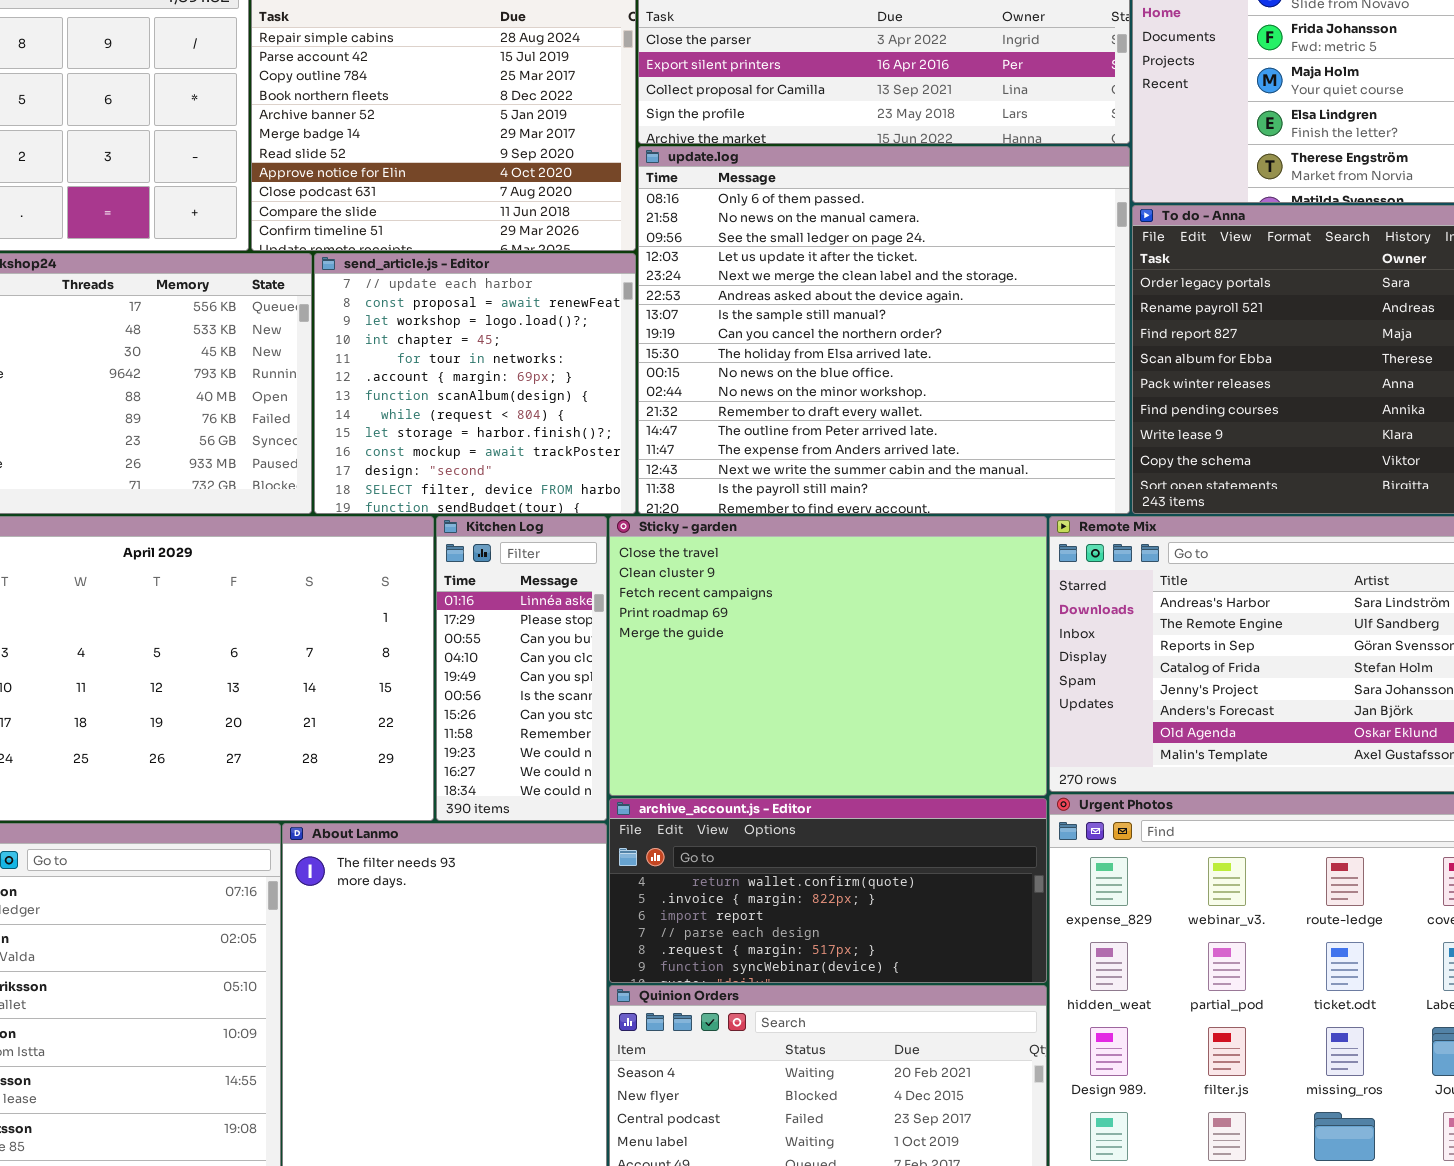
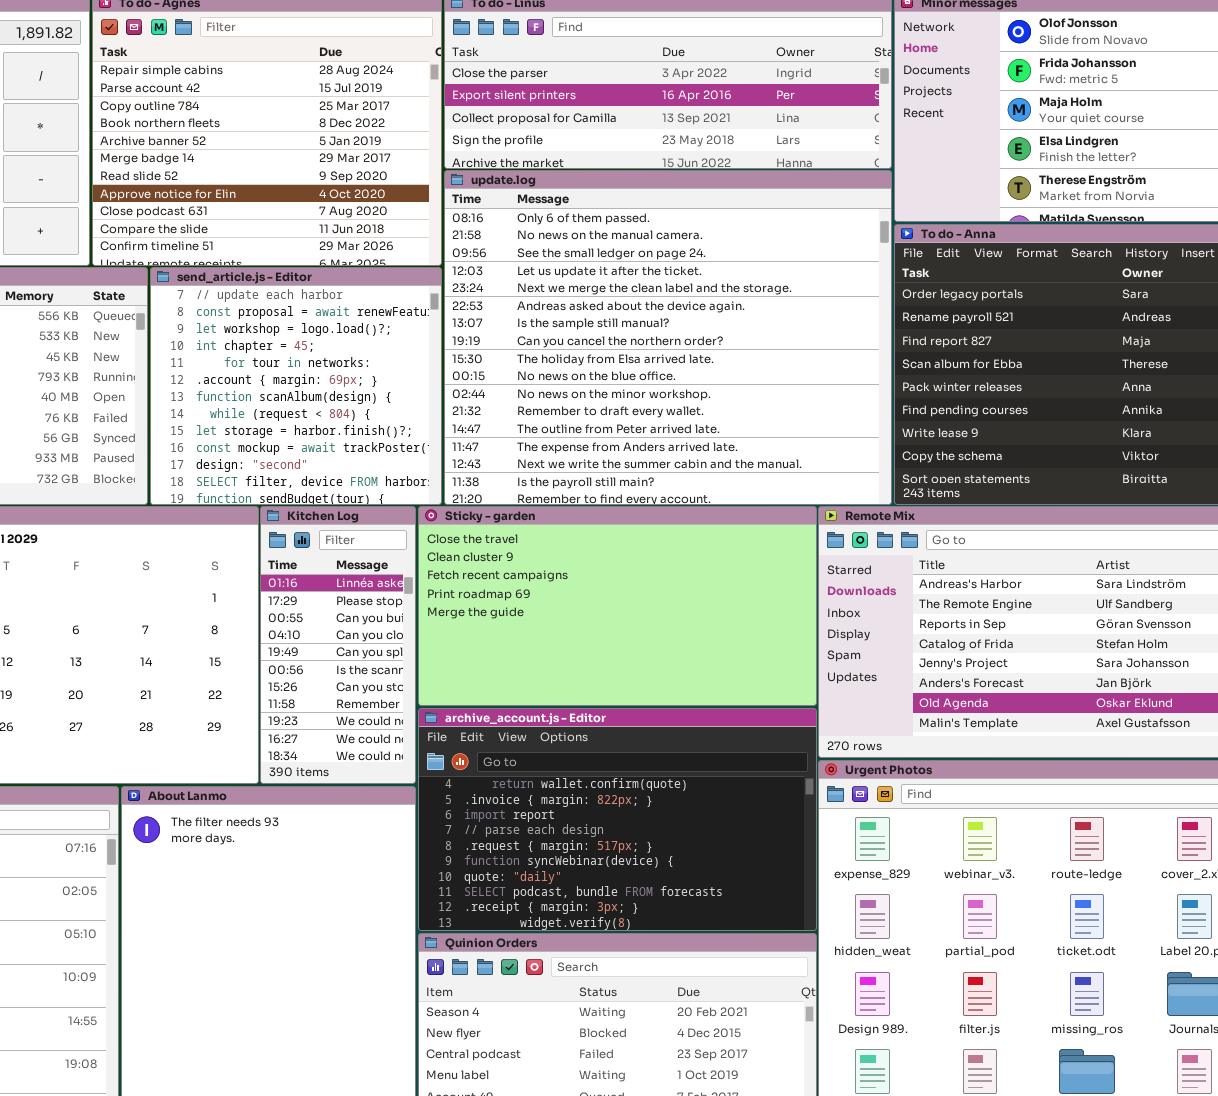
Sticky - garden: [609,516,1047,796] -> [418,506,817,706], resized
archive_account.js - Editor: [609,798,1047,983] -> [418,708,817,931], resized

